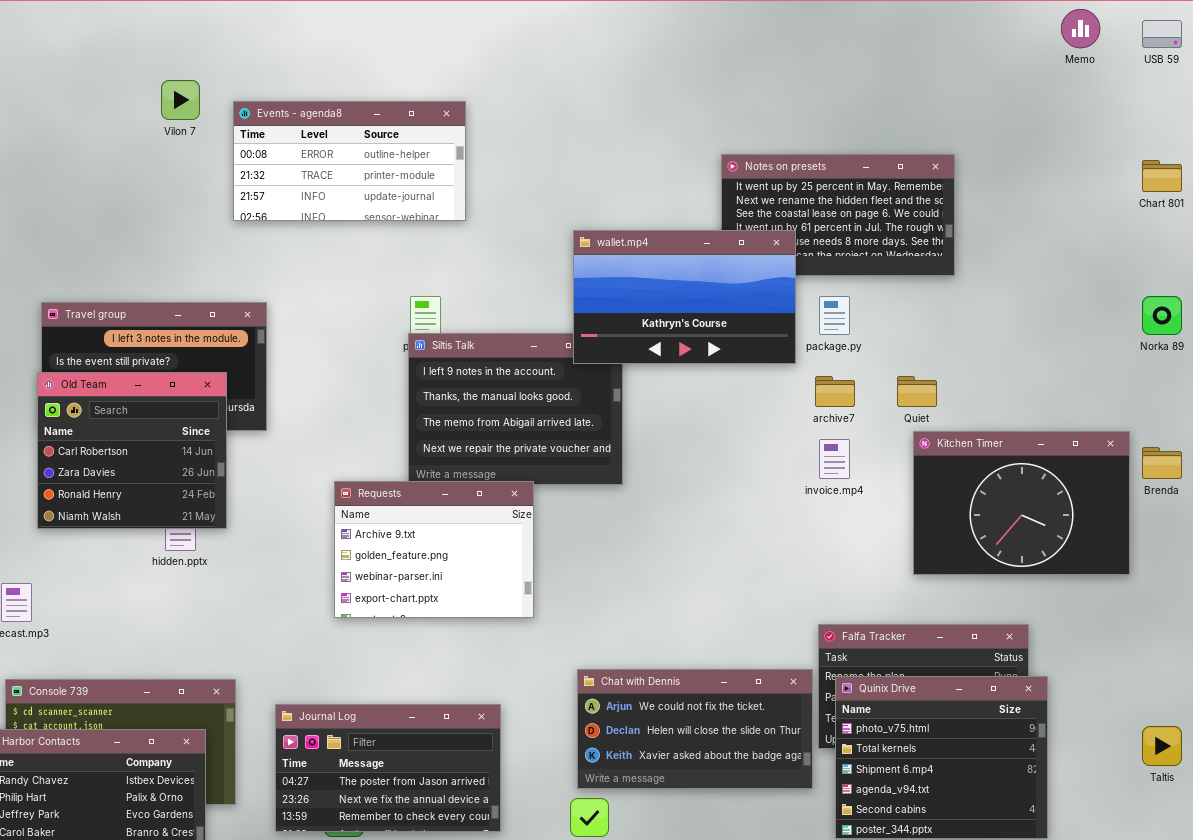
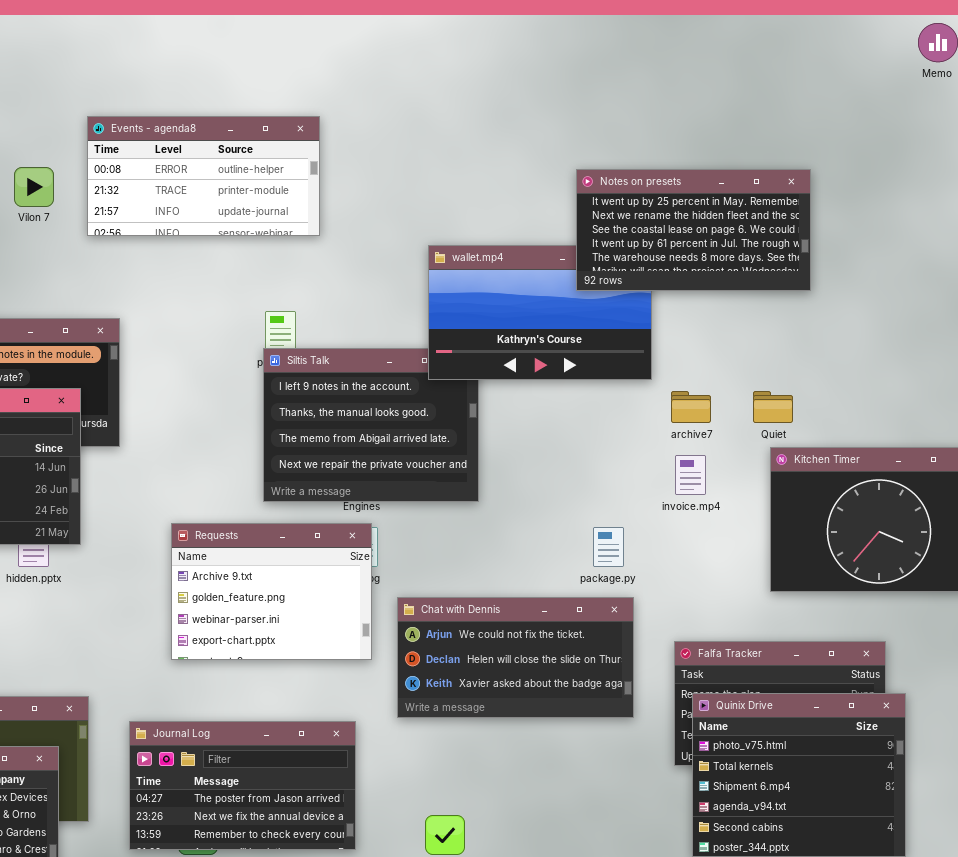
Vilon 7: [161,80,200,120] -> [14,167,54,207], moved
Notes on presets: [721,154,955,276] -> [576,169,811,291], raised
package.py: [819,296,850,335] -> [593,527,624,567], moved
Requests: [334,481,534,618] -> [171,523,372,660], moved
Chat with Dennis: [577,669,813,789] -> [397,597,634,718], moved

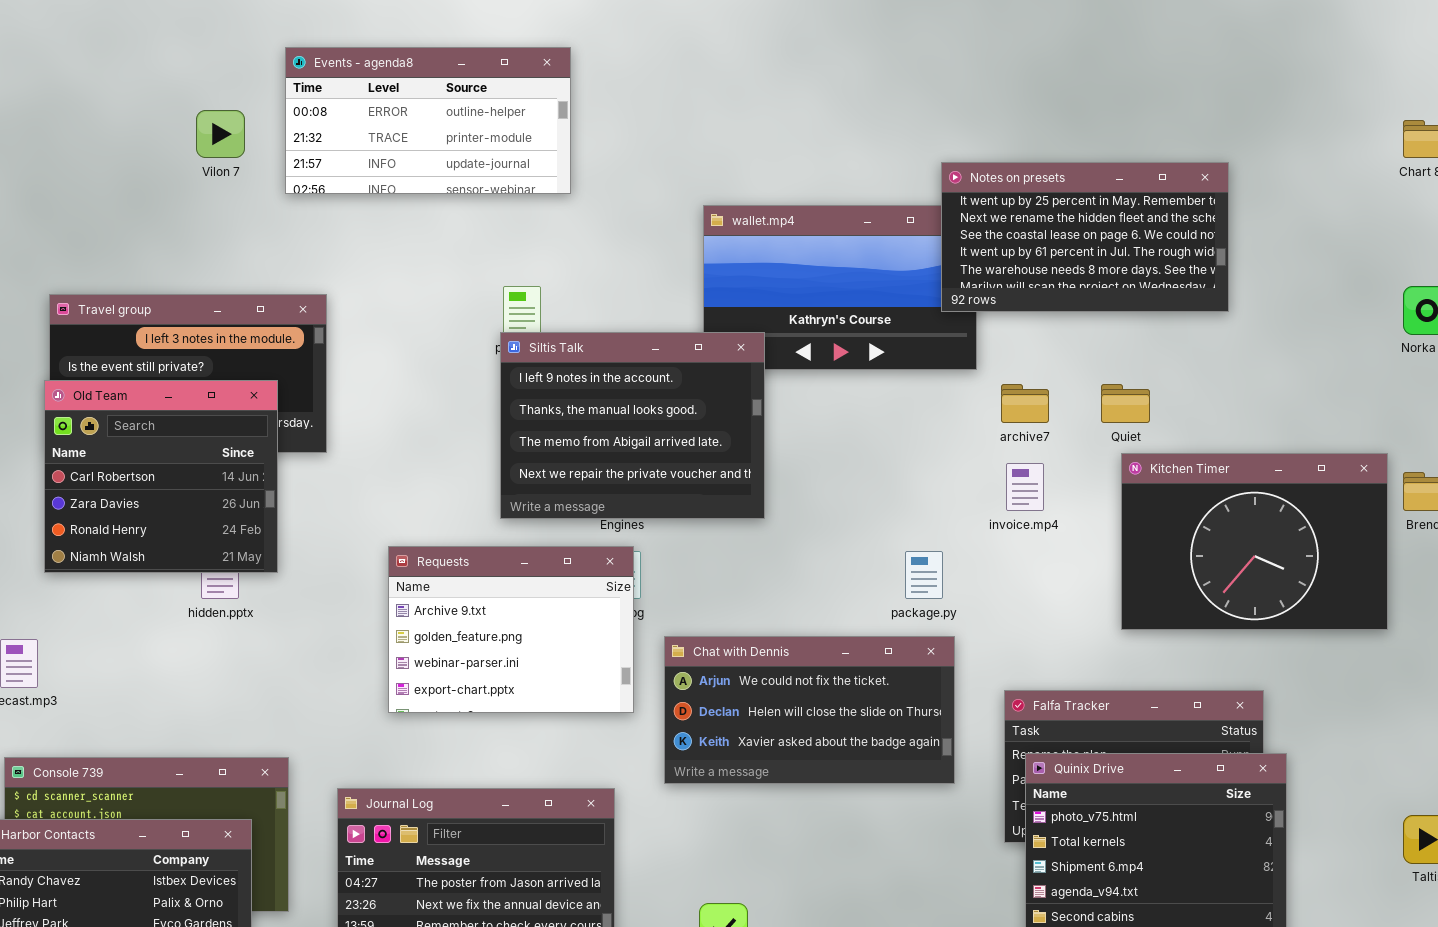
Notes on presets: [576,169,811,291] -> [941,162,1229,312], moved
Siltis Talk: [263,348,479,502] -> [500,332,765,519], raised

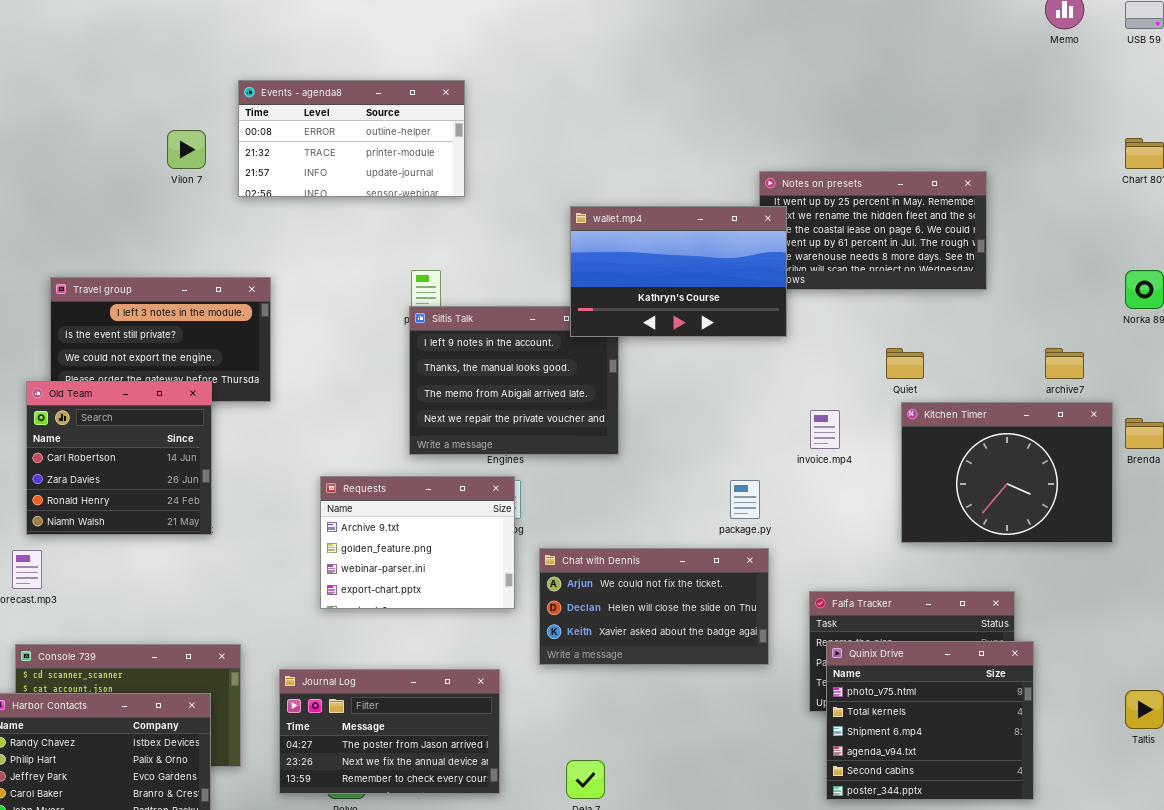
wallet.mp4: [703,205,977,370] -> [570,206,787,337], raised
Old Team: [44,380,278,573] -> [26,381,212,535], moved
archive7: [1001,384,1049,423] -> [1045,348,1084,379], moved

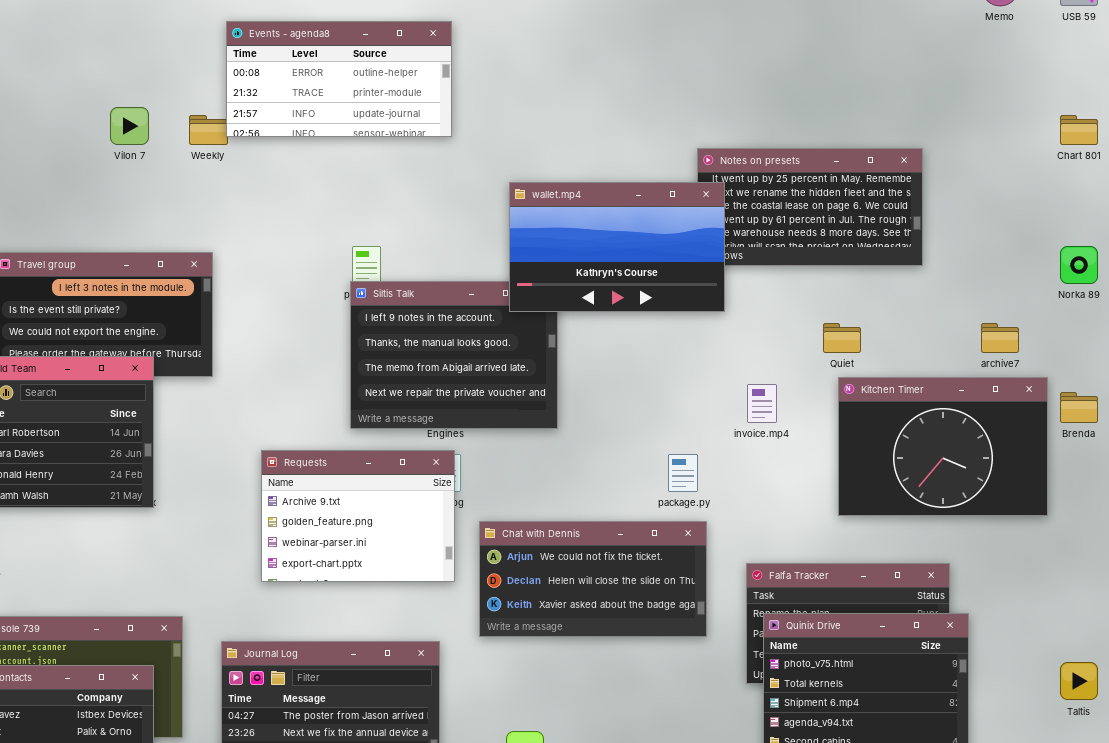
Events - agenda8: [238,80,465,197] -> [226,21,452,137], moved

